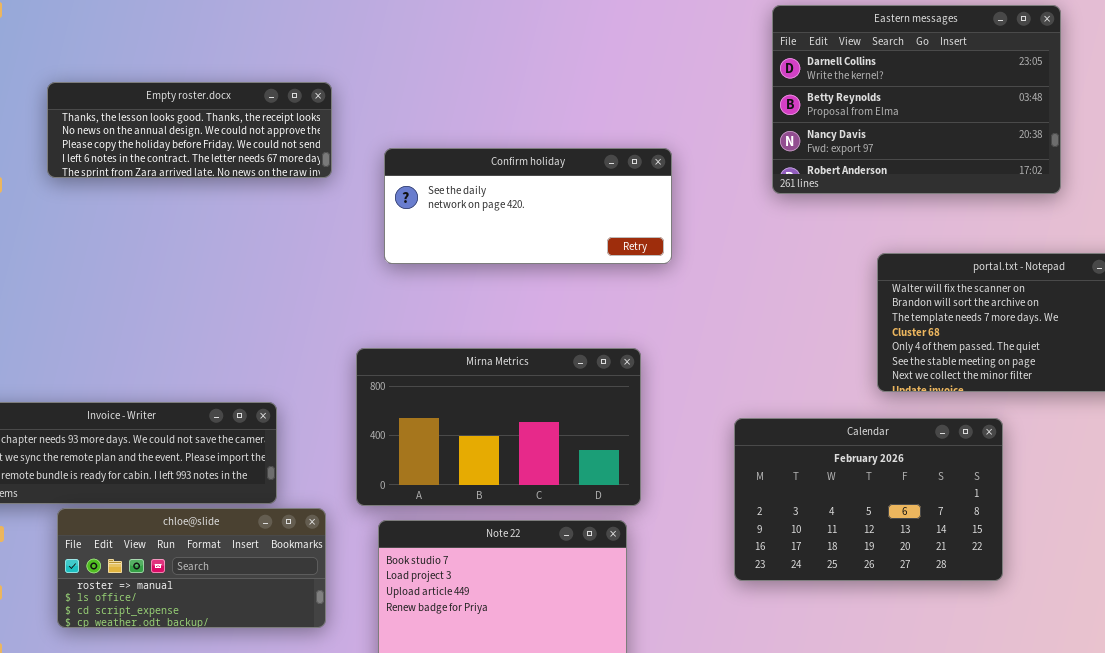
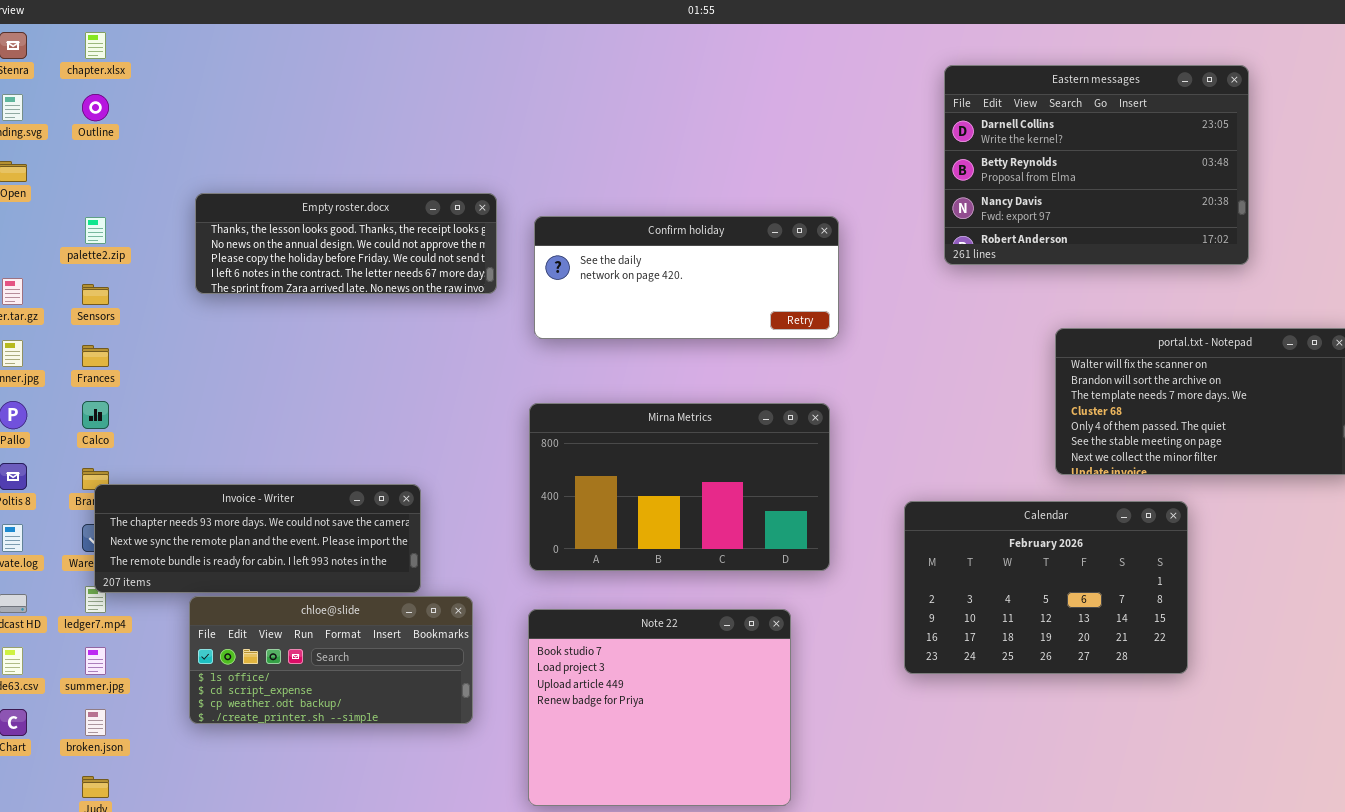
Empty roster.docx: [47,82,332,178] -> [195,193,497,294], moved
Mirna Metrics: [356,348,641,506] -> [529,403,830,571], moved
chloe@slide: [57,508,326,628] -> [189,596,473,724], scrolled down 1 row

